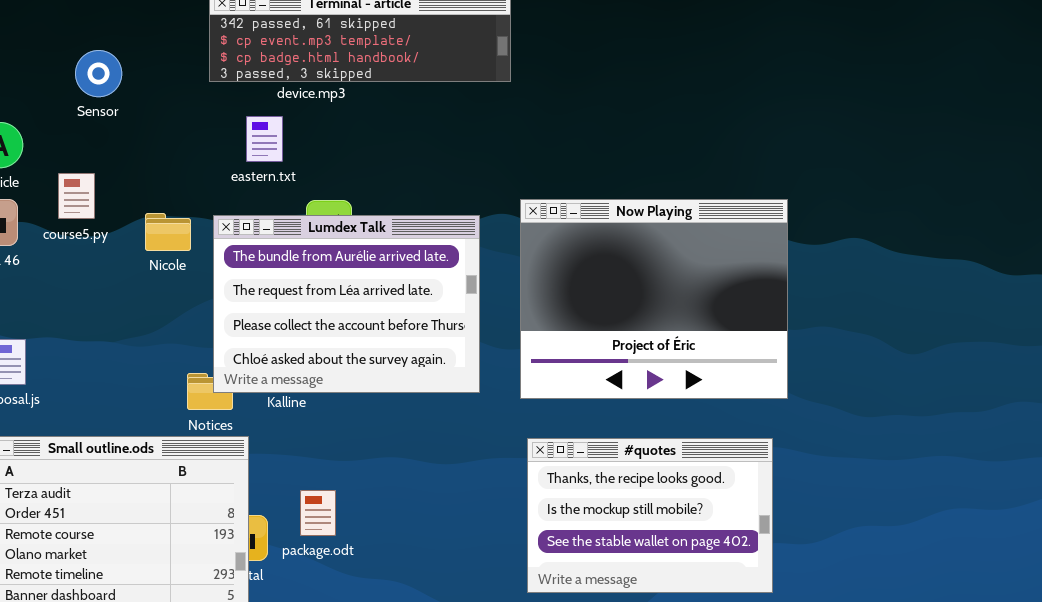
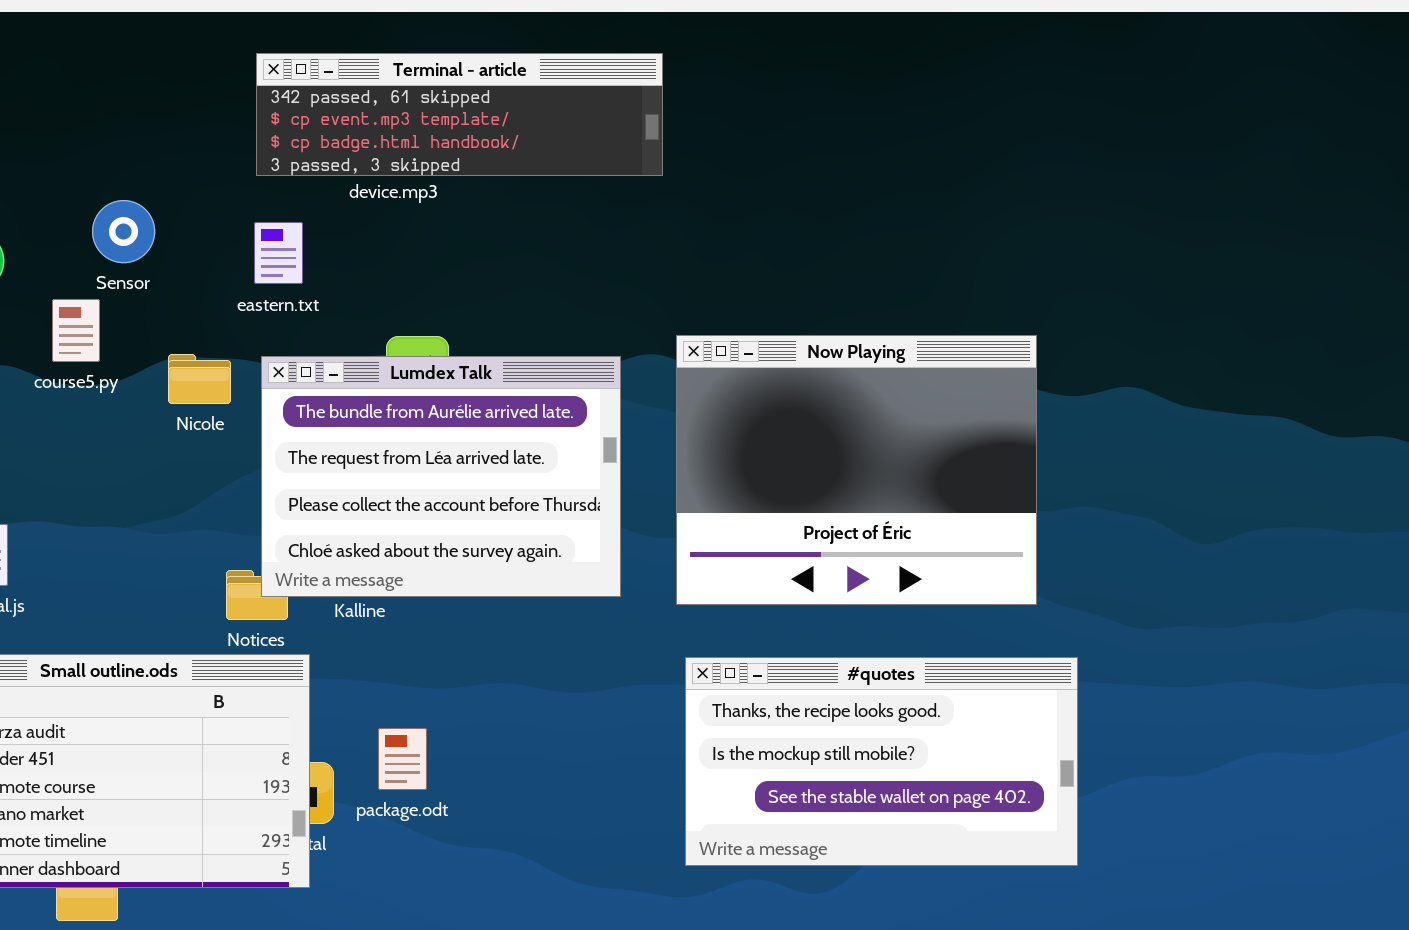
Sensor: [75,50,122,97] -> [92,200,155,263], moved
eastern.txt: [246,116,283,162] -> [254,222,303,284], moved
#quotes: [527,438,773,593] -> [685,657,1078,866], resized

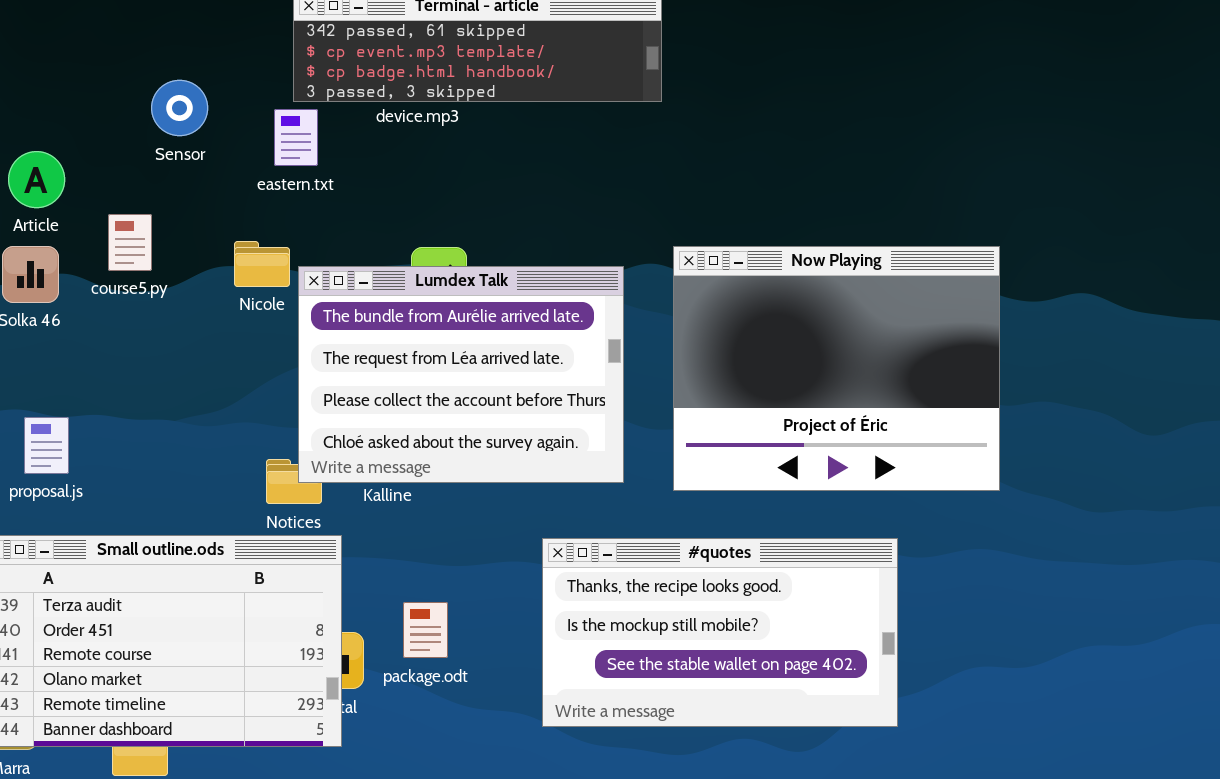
Sensor: [92,200,155,263] -> [151,80,208,136], moved
eastern.txt: [254,222,303,284] -> [274,109,318,166], moved
Nicole: [168,354,231,404] -> [234,241,290,287], moved
#quotes: [685,657,1078,866] -> [542,538,898,727], moved

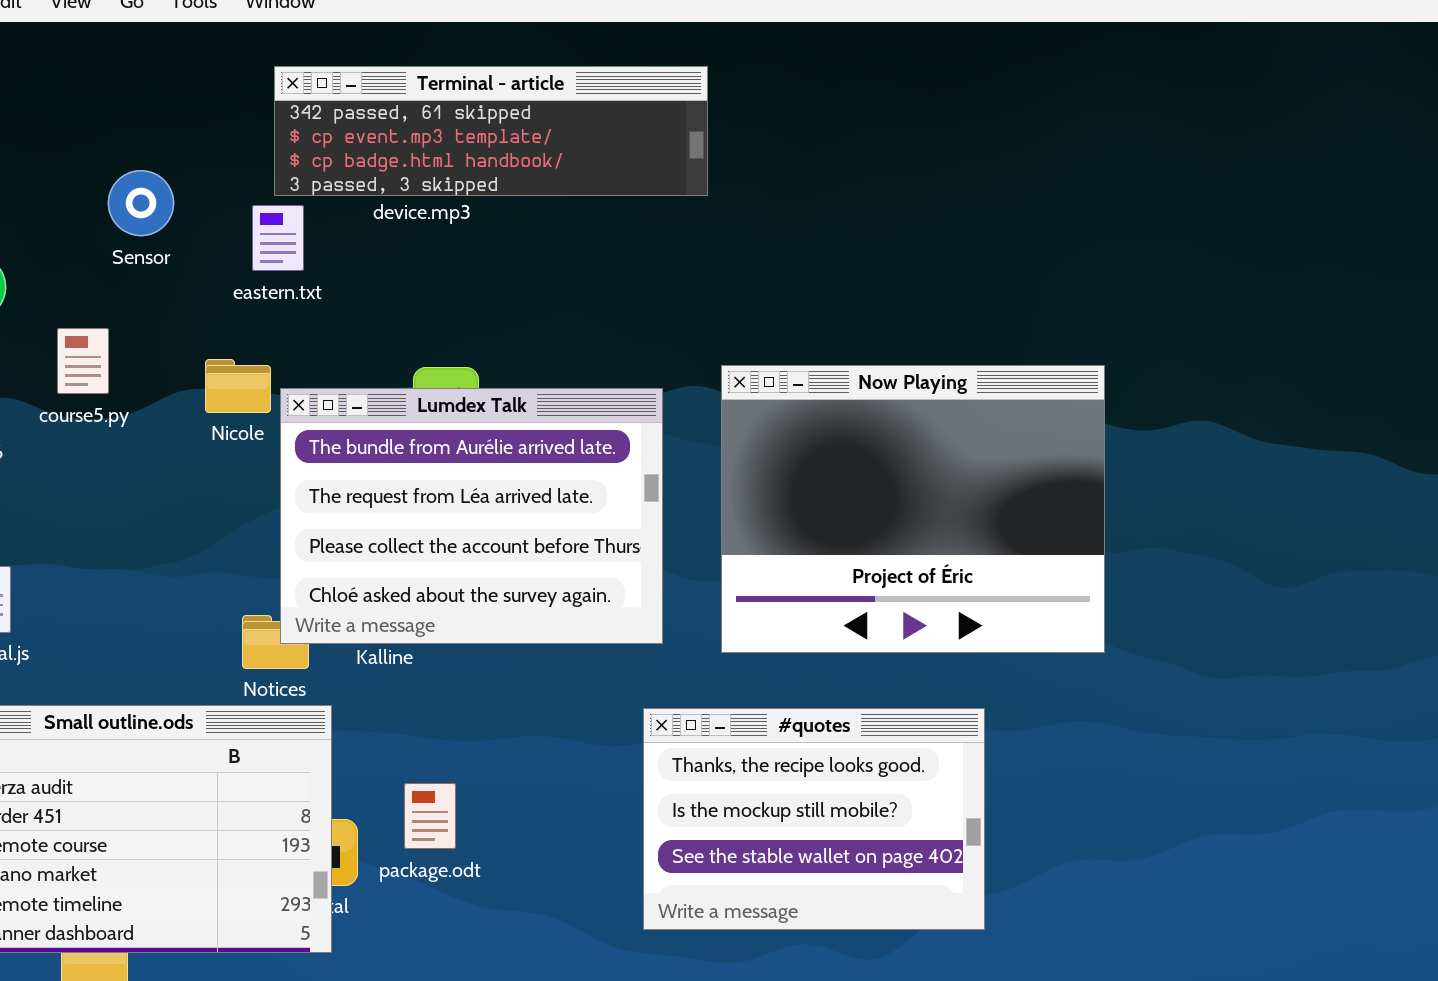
#quotes: [542,538,898,727] -> [643,708,985,930], resized

